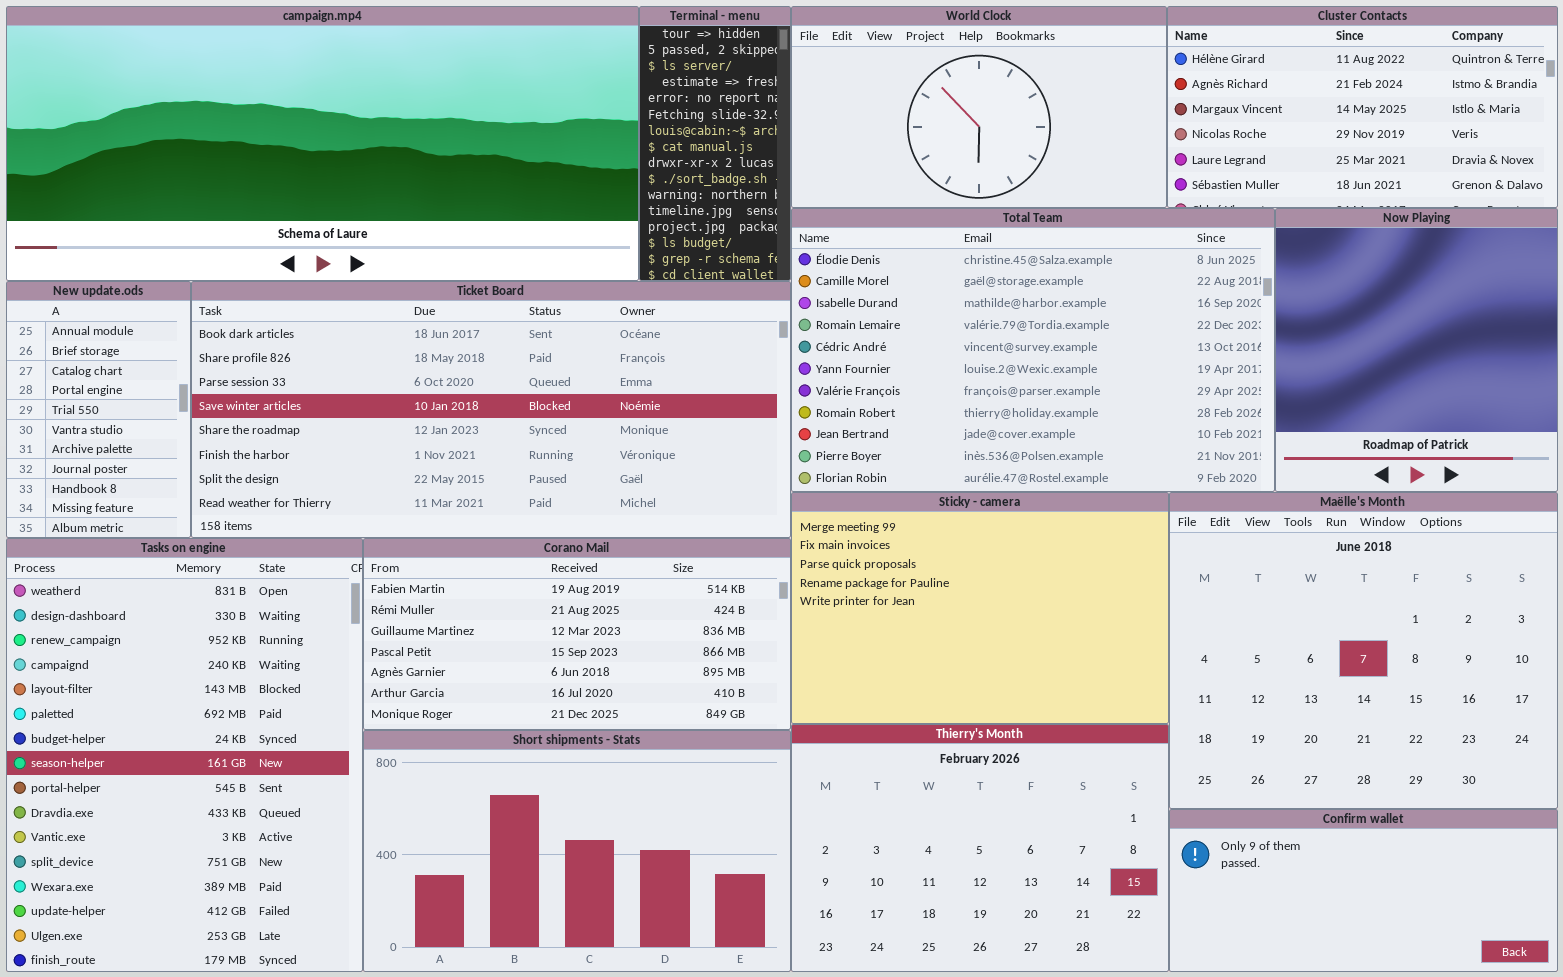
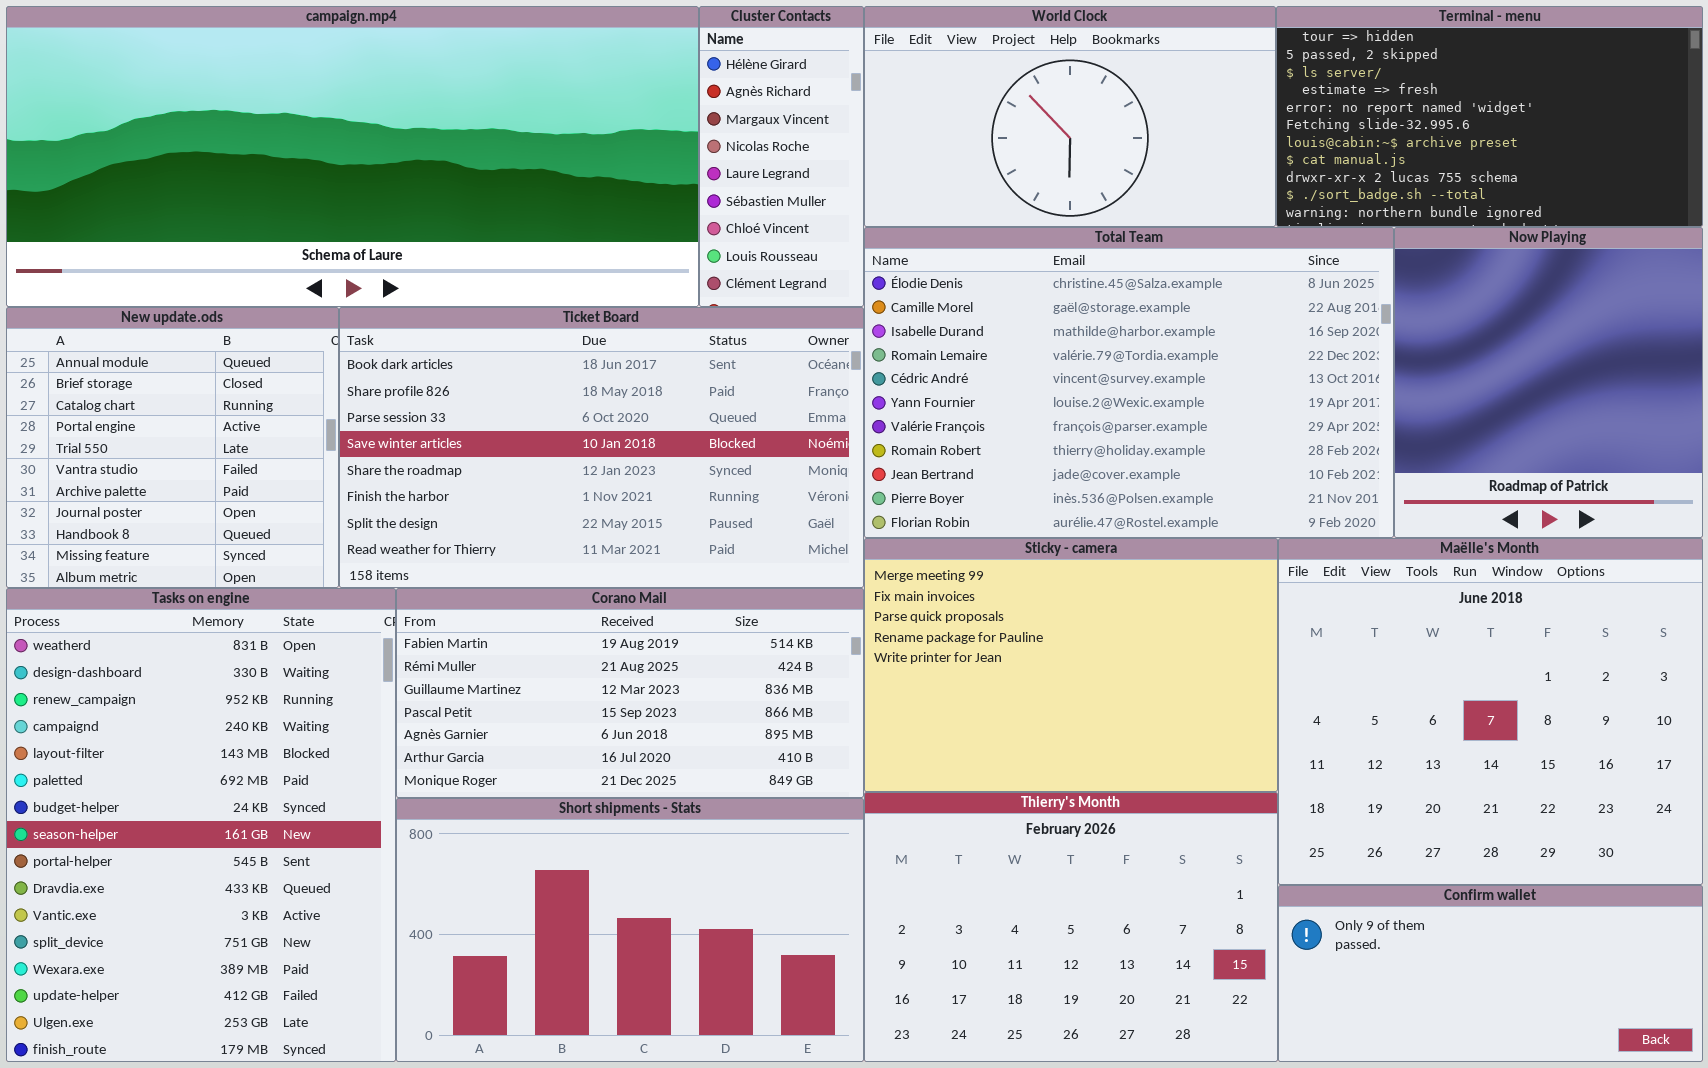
Terminal - menu: [639,6,791,281] -> [1276,6,1703,227], moved, resized
Cluster Contacts: [1167,6,1558,208] -> [699,6,864,307], moved, resized
New update.ods: [6,281,191,538] -> [6,307,339,588], resized
Ticket Board: [191,281,791,538] -> [339,307,864,588], resized

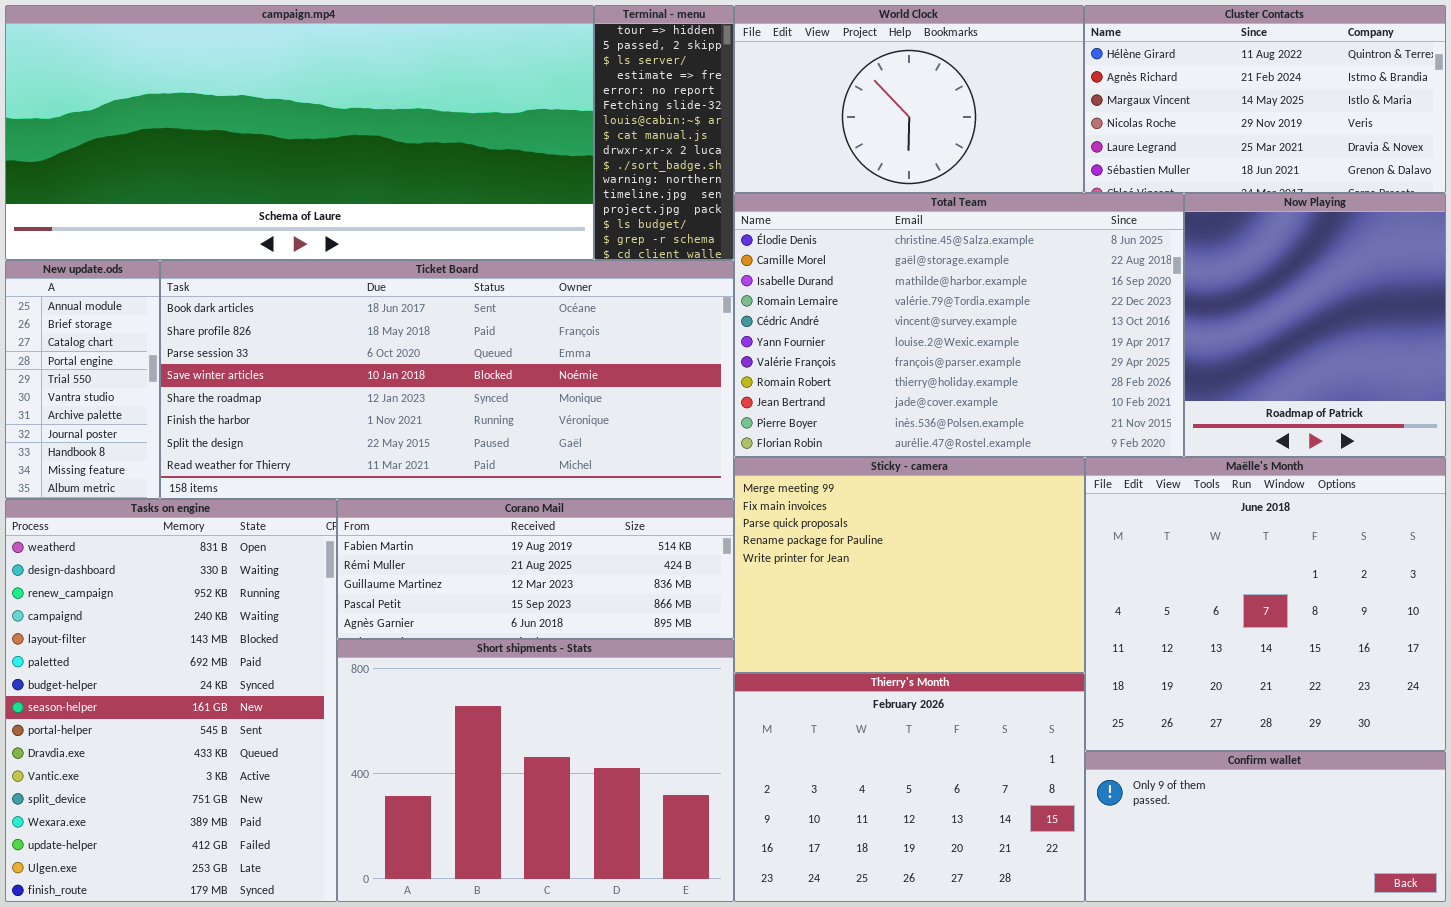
Cluster Contacts: [699,6,864,307] -> [1084,5,1446,193], moved, resized
Terminal - menu: [1276,6,1703,227] -> [594,5,734,260], moved, resized
New update.ods: [6,307,339,588] -> [5,260,160,499], resized
Ticket Board: [339,307,864,588] -> [160,260,734,499], resized
Corano Mail: [396,588,864,798] -> [337,499,734,639], resized
Short shipments - Stats: [396,798,864,1062] -> [337,639,734,902], resized

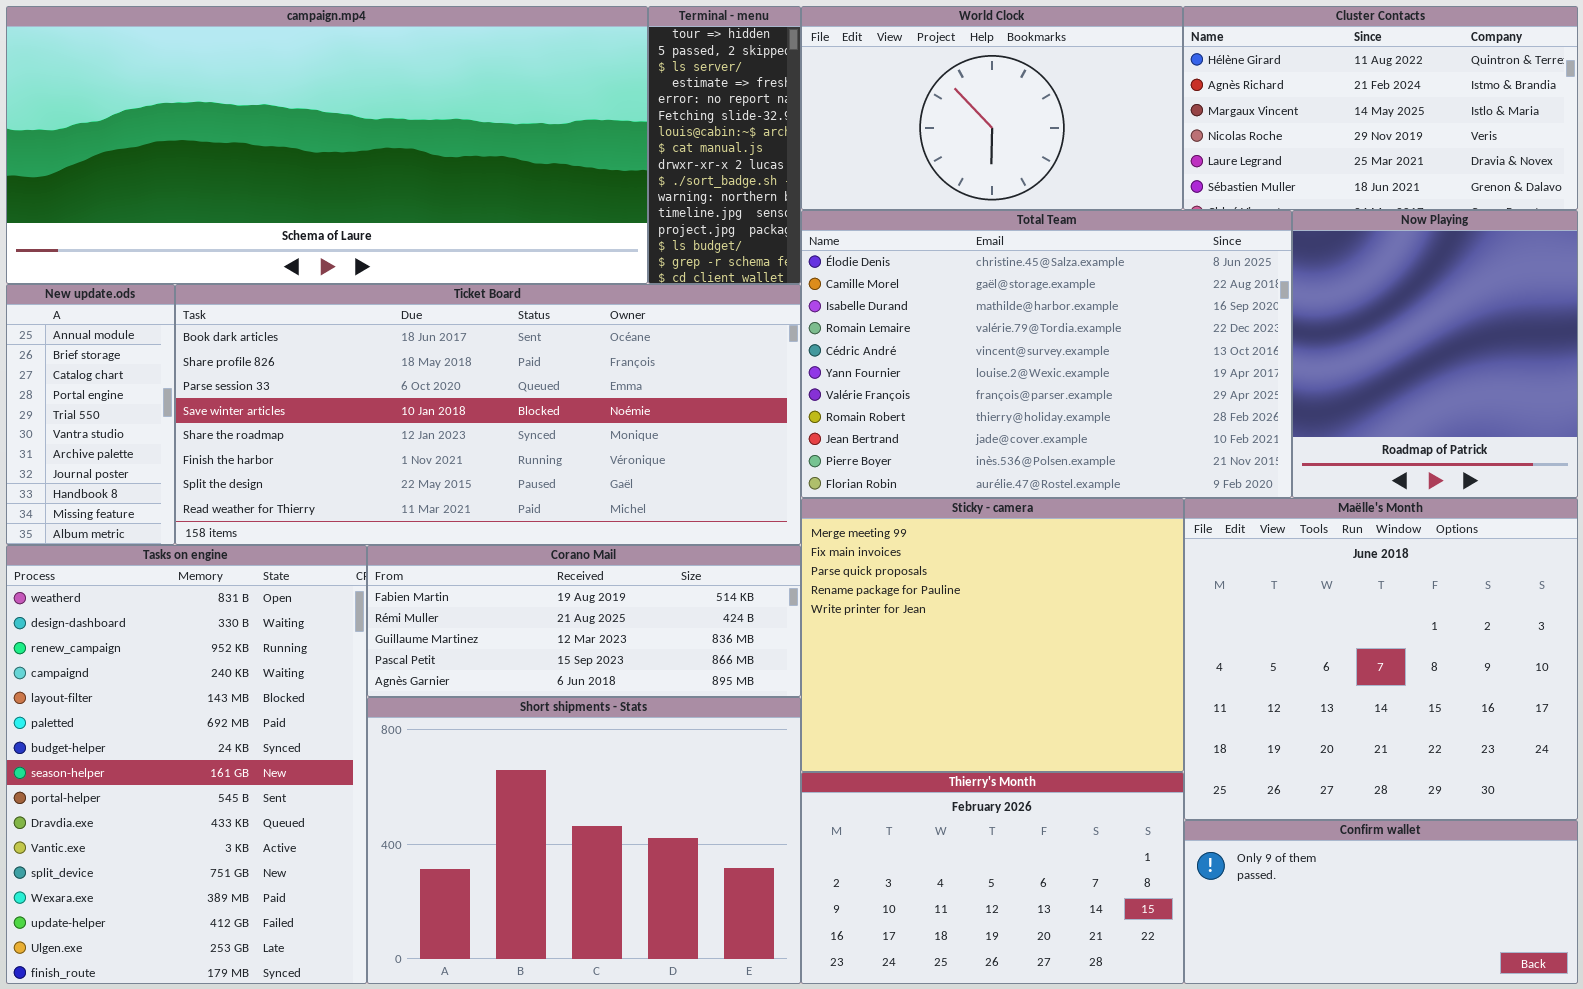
Sticky - camera: [734,457,1085,673] -> [801,498,1184,772], resized
Thierry's Month: [734,673,1085,902] -> [801,772,1184,984], resized

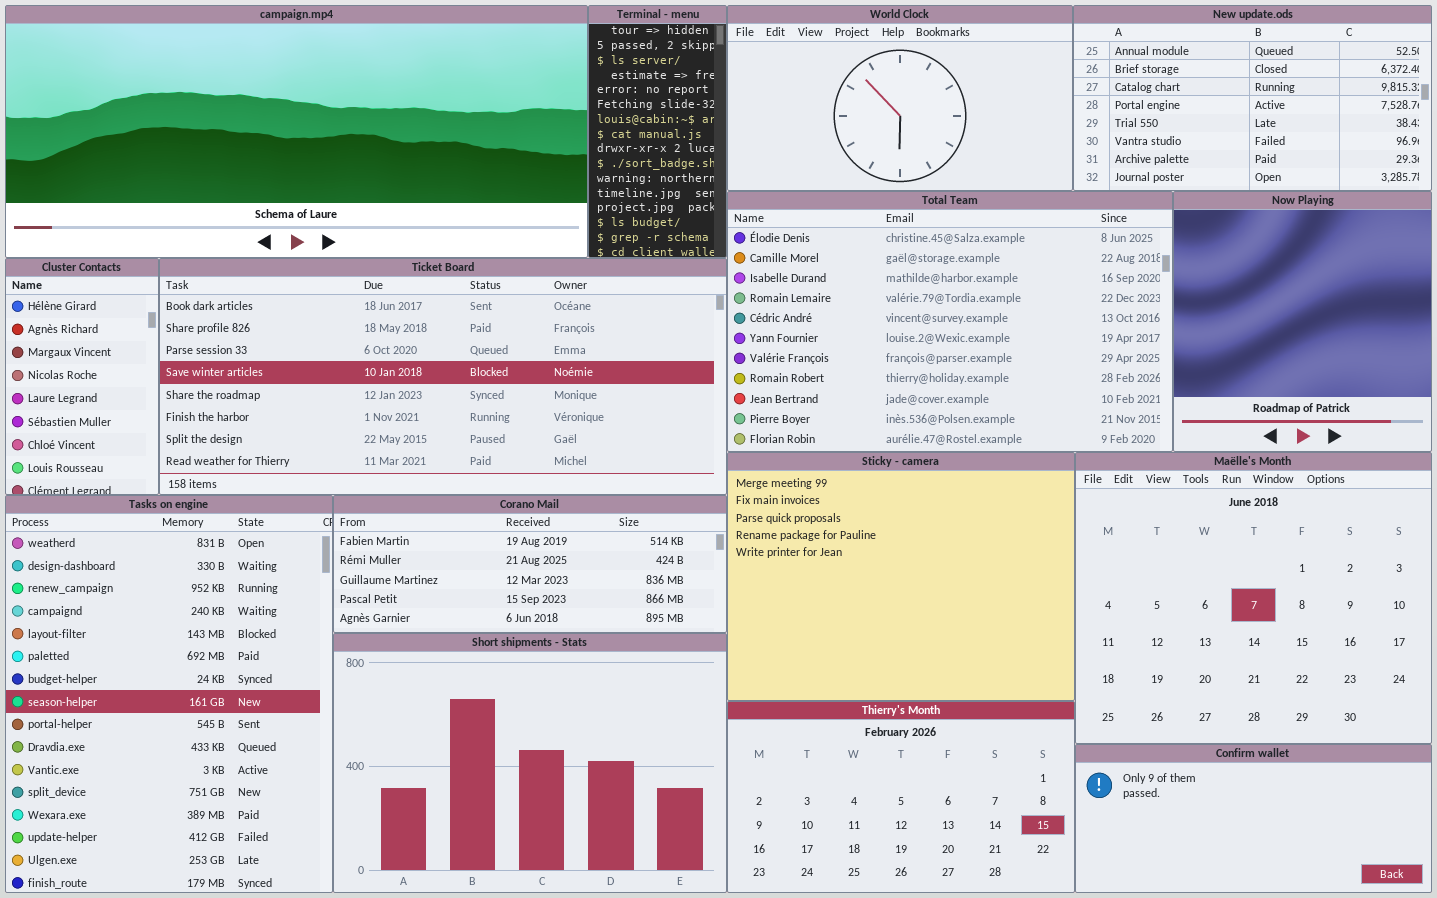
Cluster Contacts: [1183,6,1578,210] -> [5,258,159,495], moved, resized
New update.ods: [6,284,175,545] -> [1073,5,1432,191], moved, resized

